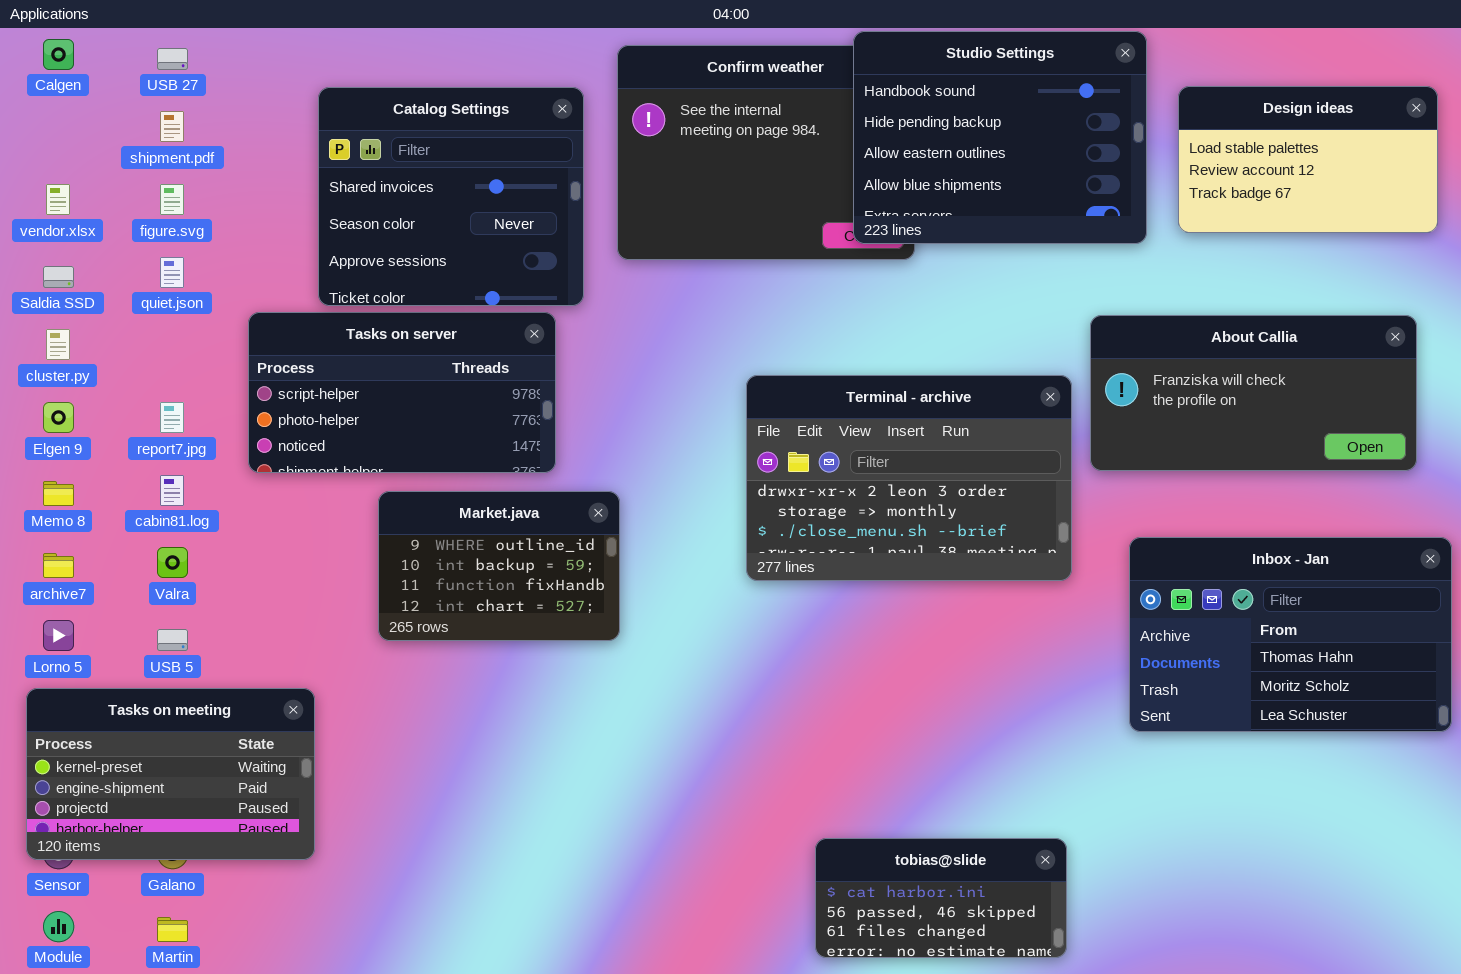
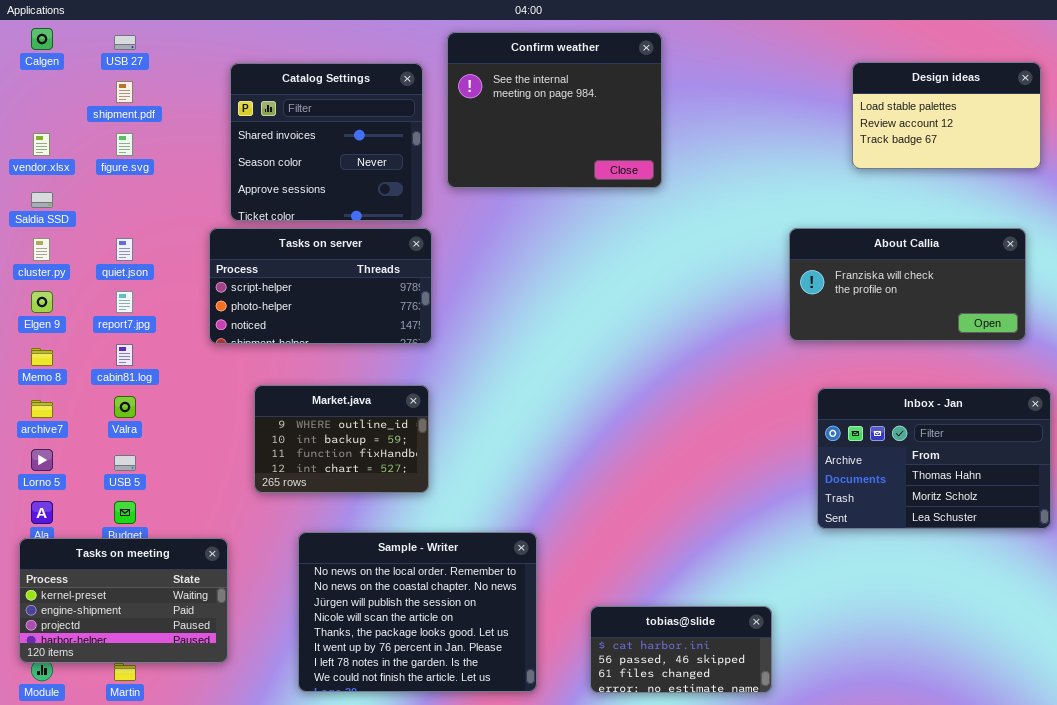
Studio Settings: [853,31,1147,244] -> none, closed
quiet.json: [160,257,184,288] -> [116,238,133,261], moved
Tasks on server: [248,312,556,473] -> [209,228,432,344], moved
Terminal - archive: [746,375,1072,581] -> none, closed
Market.java: [378,491,620,641] -> [254,385,429,493], moved
Tasks on meeting: [26,688,315,860] -> [19,538,228,663], moved
Sample - Writer: none -> [298,532,537,692], opened

